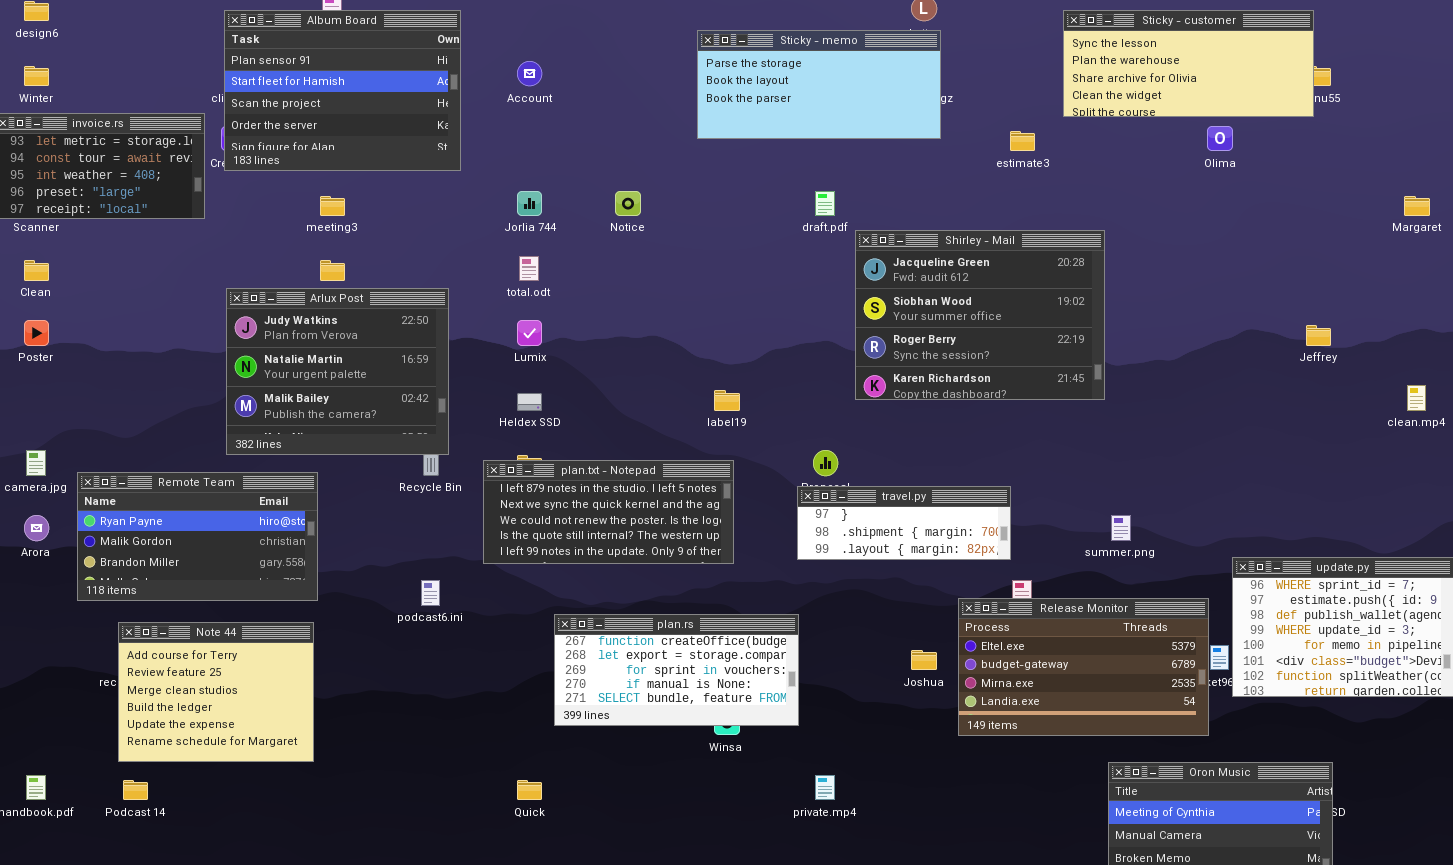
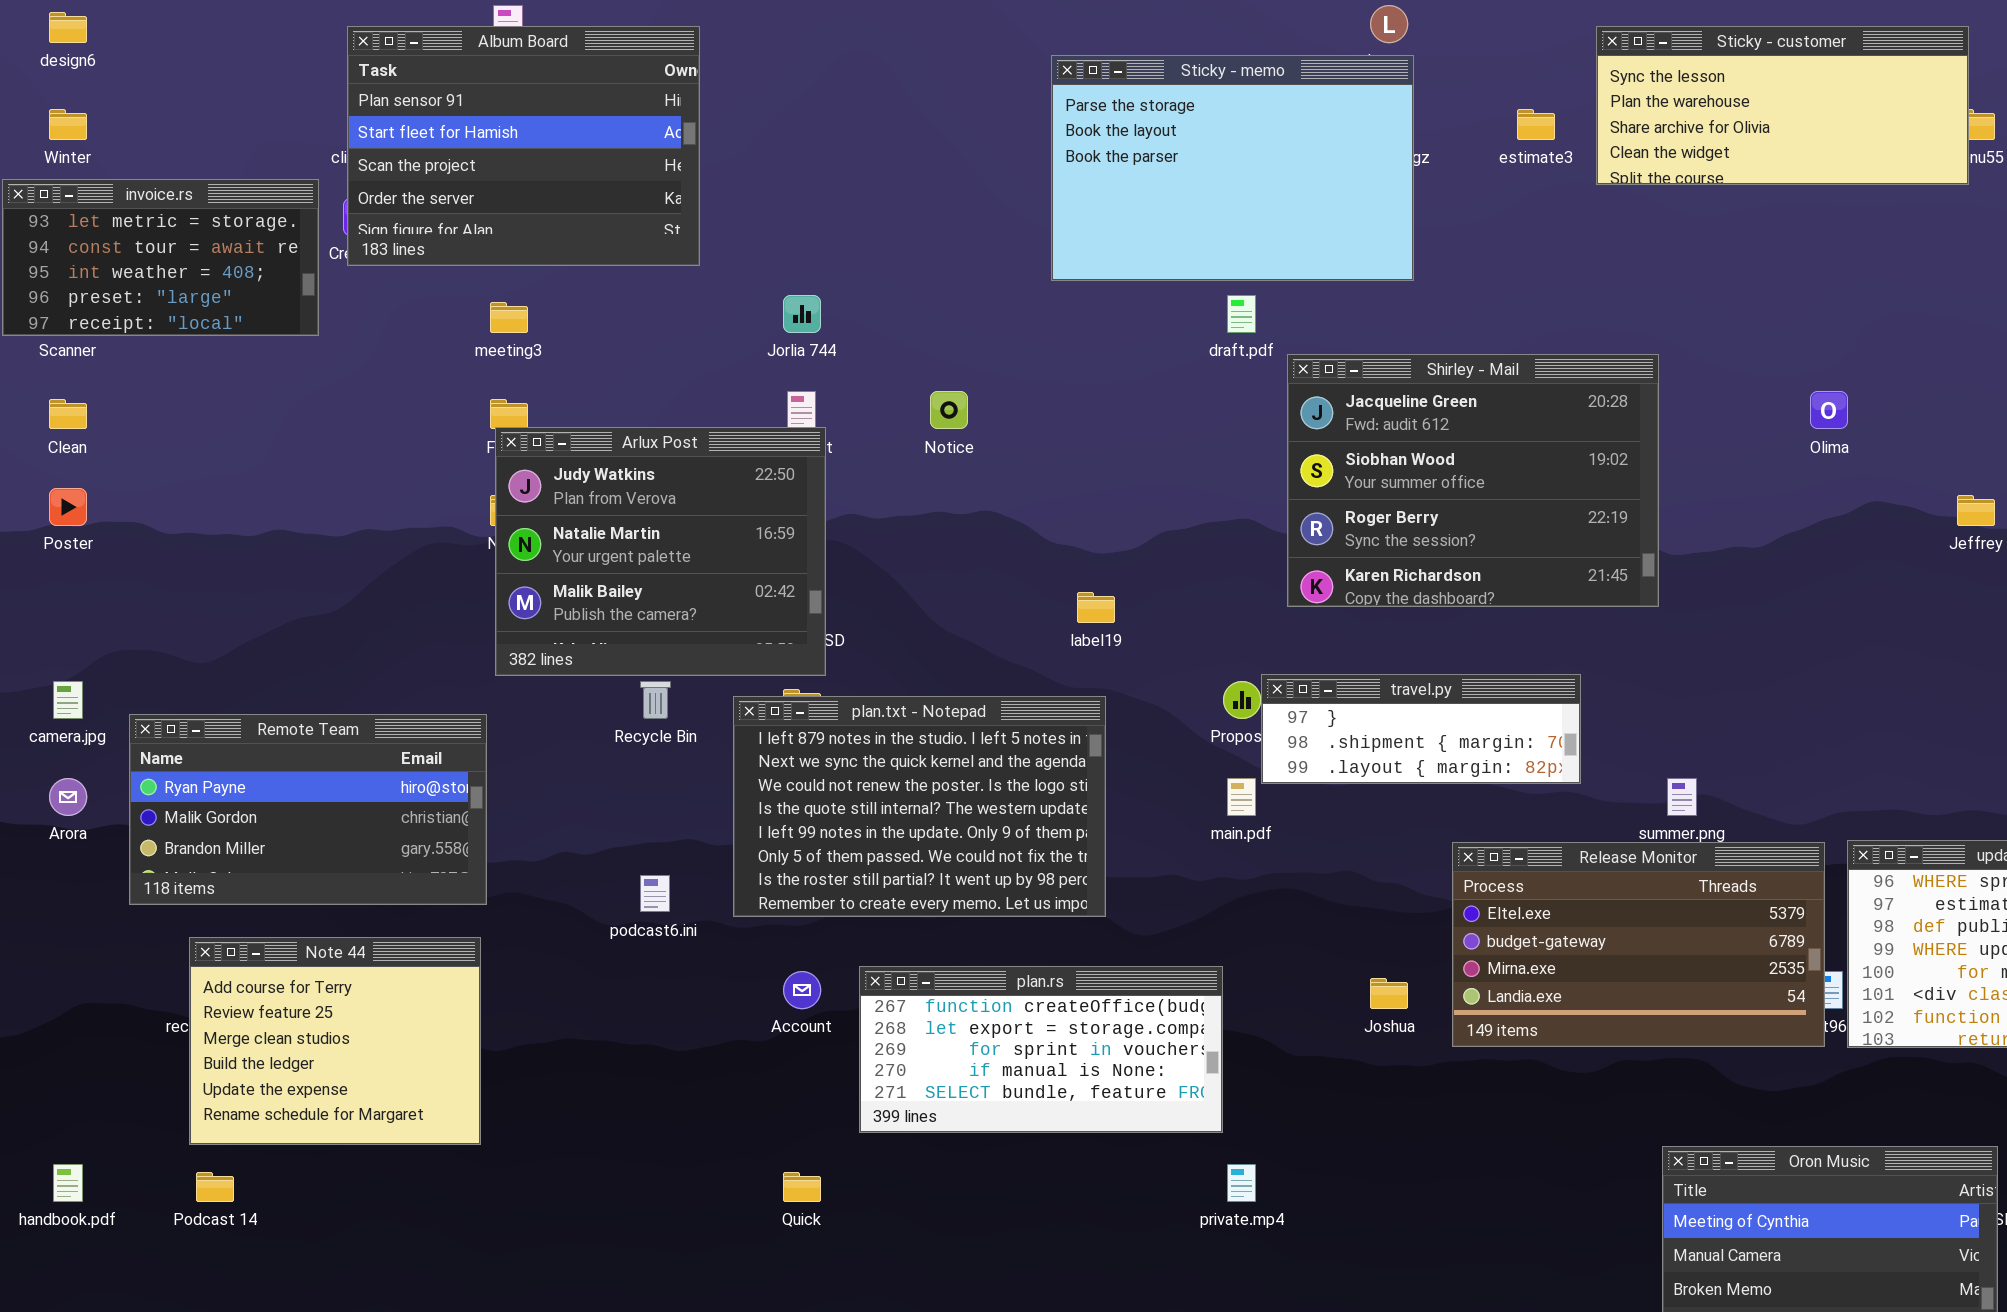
Sticky - memo: [697,30,941,139] -> [1051,55,1414,281], resized
Account: [517,61,542,86] -> [783,971,821,1009], moved
Olima: [1207,126,1233,151] -> [1810,391,1848,429], moved
estimate3: [1010,131,1035,151] -> [1517,109,1555,140], moved
Notice: [615,191,641,216] -> [930,391,968,429], moved
Arlux Post: [226,288,449,455] -> [495,427,826,676], moved
plan.txt - Notepad: [483,460,734,564] -> [733,696,1106,917], resized
travel.py: [797,486,1011,560] -> [1261,674,1581,784], moved
Release Monitor: [958,598,1209,736] -> [1452,842,1825,1047], moved
plan.rs: [554,614,799,726] -> [859,966,1223,1133], moved

